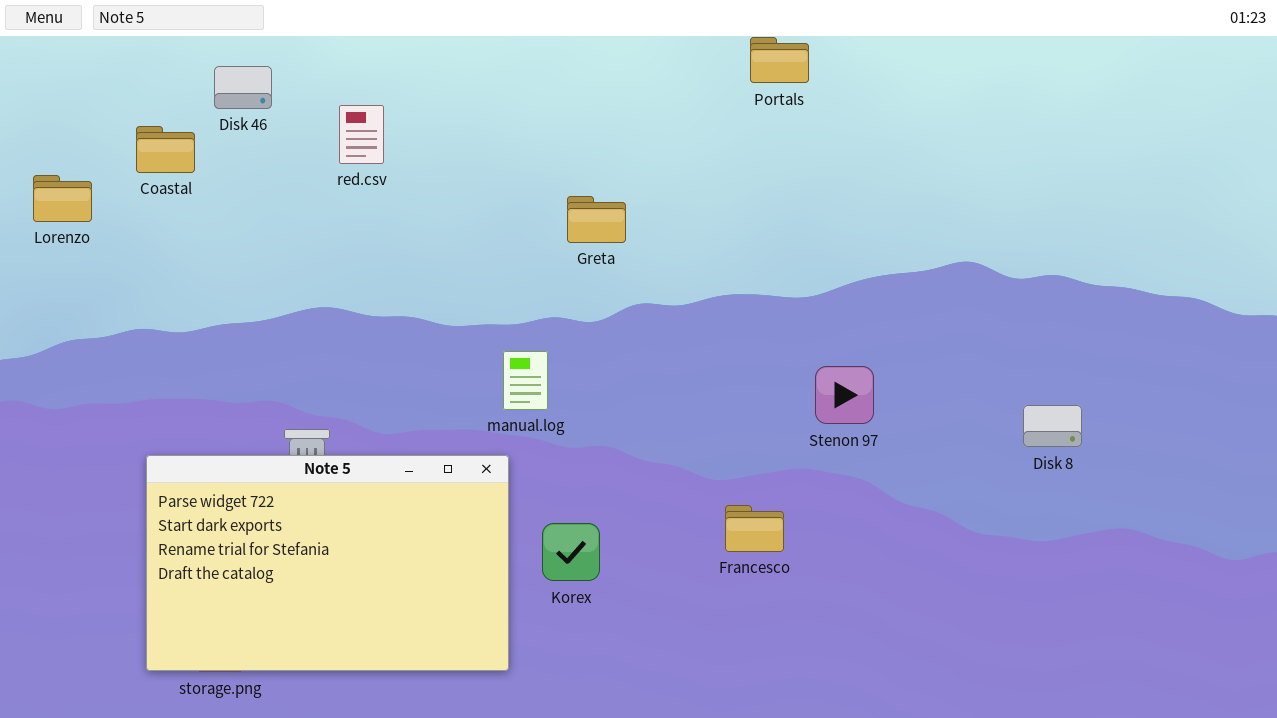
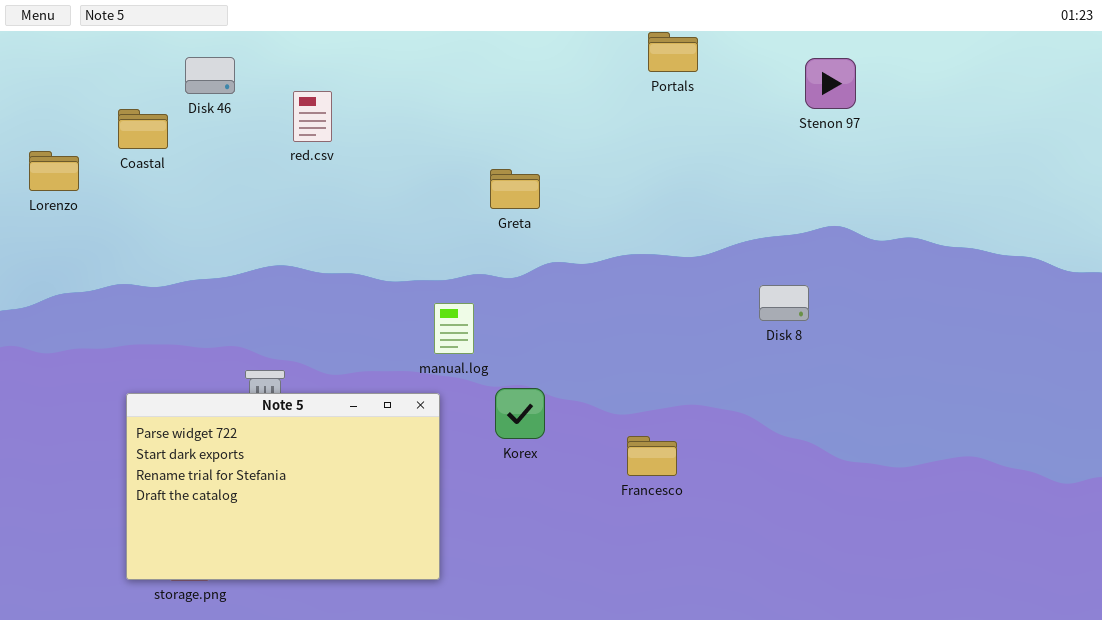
Stenon 97: [815,366,874,424] -> [805,58,856,109], moved
Disk 8: [1023,405,1082,447] -> [759,285,809,321], moved
Korex: [542,523,600,581] -> [495,388,545,439], moved

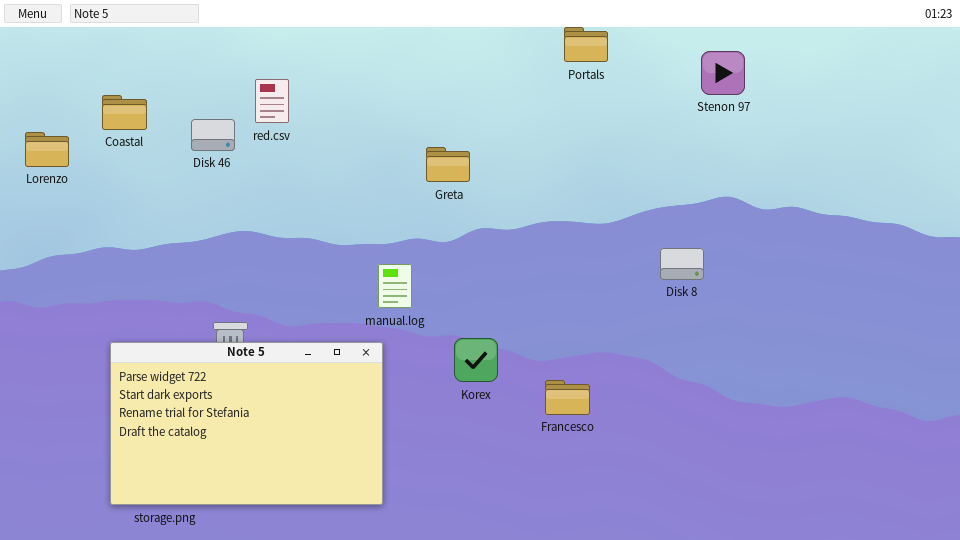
Disk 46: [185,57,235,94] -> [191,119,235,151], moved
Korex: [495,388,545,439] -> [454,338,498,382], moved

